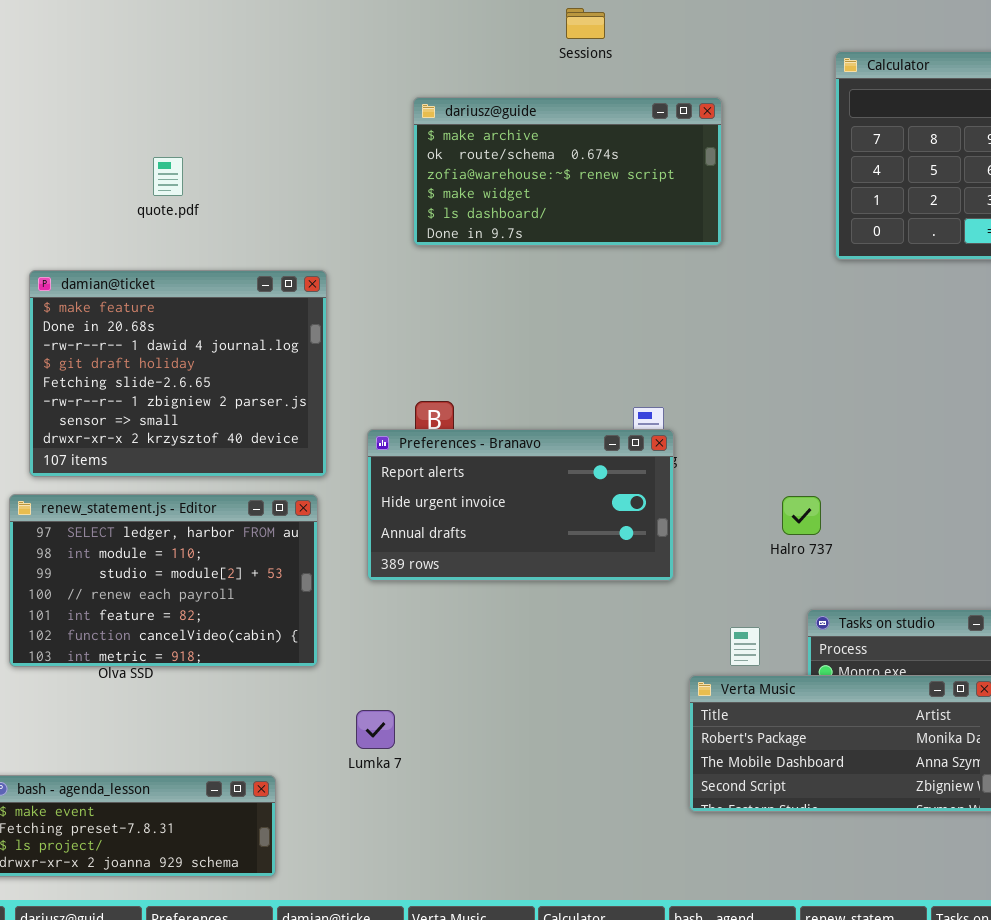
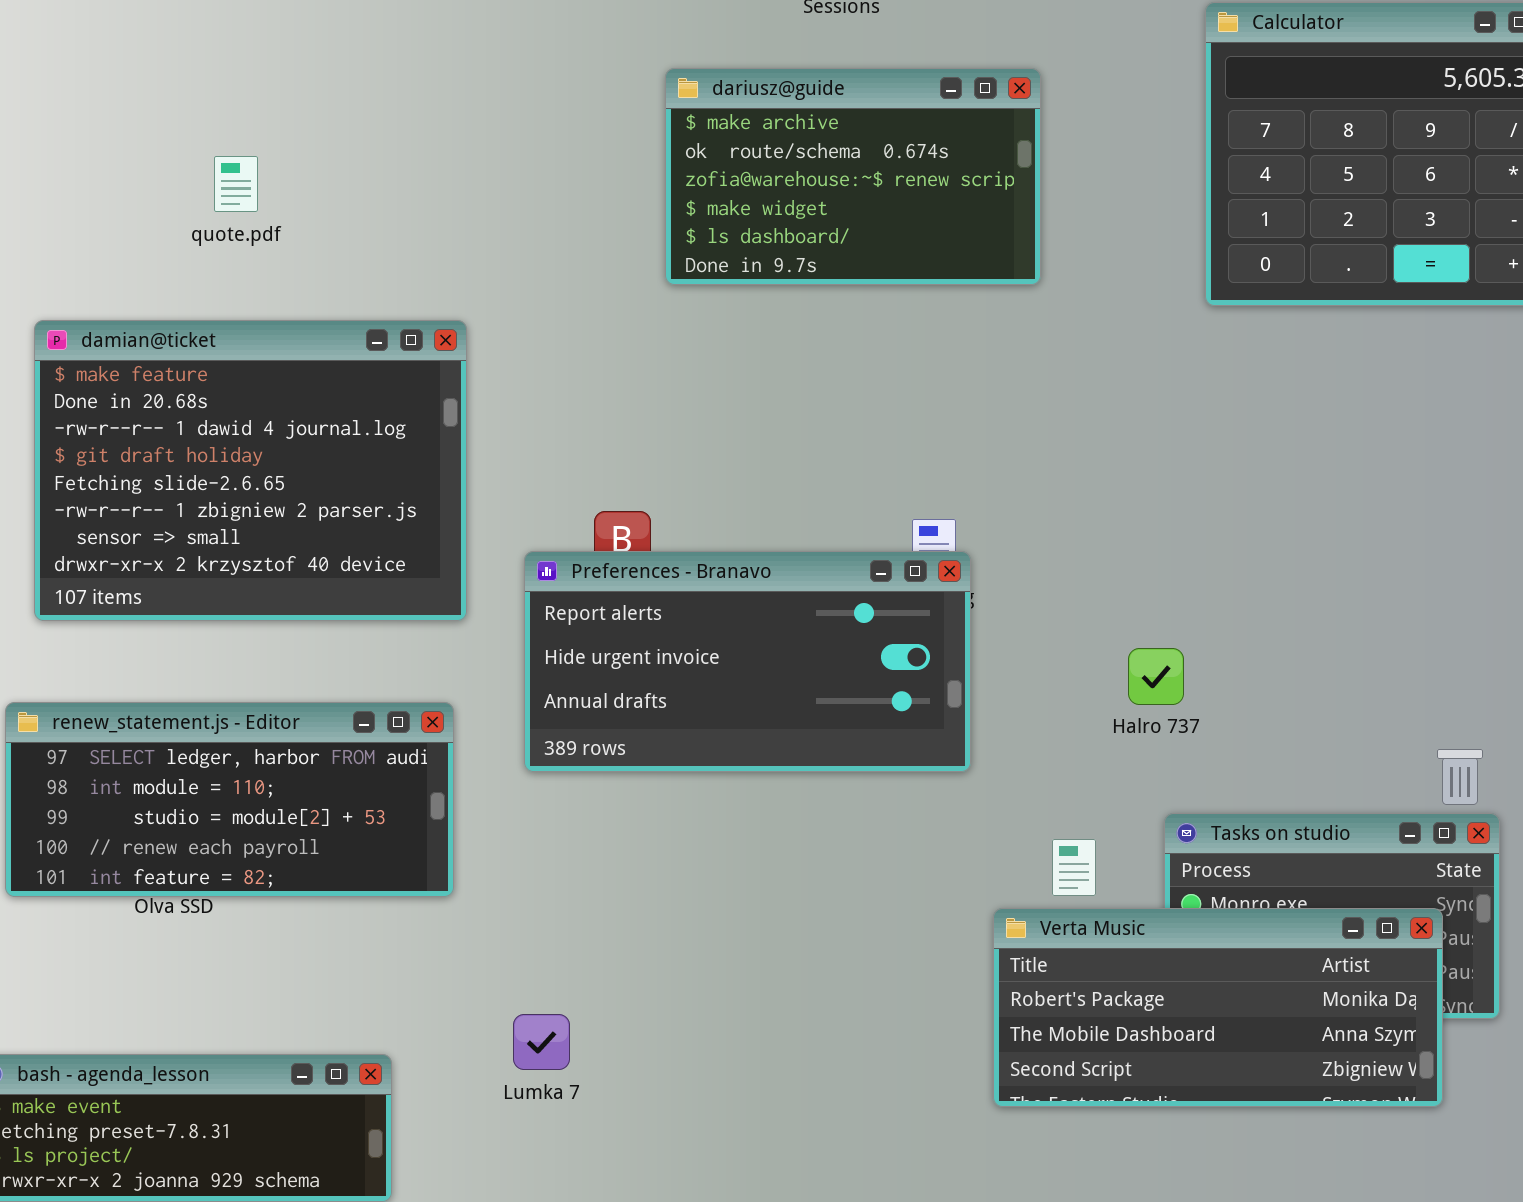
dariusz@guide: [413,97,722,246] -> [665,68,1041,285], resized
renew_statement.js - Editor: [9,494,318,667] -> [5,702,454,897], resized
Lumka 7: [356,710,395,749] -> [513,1014,570,1070], moved

